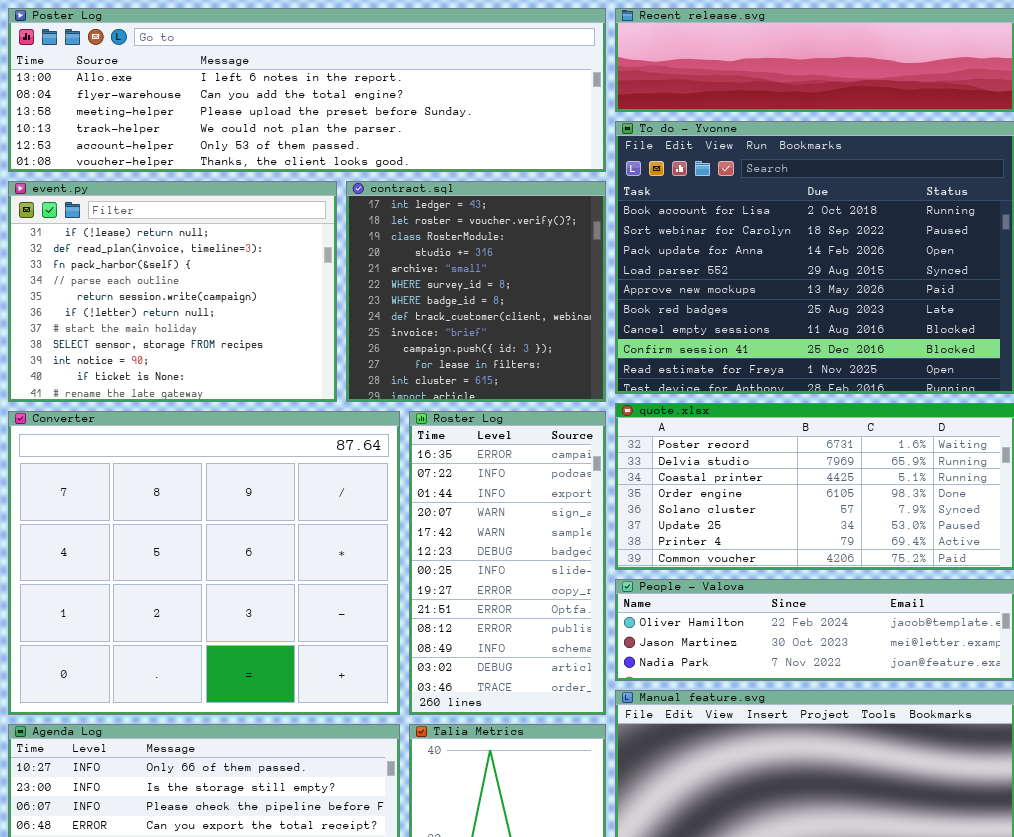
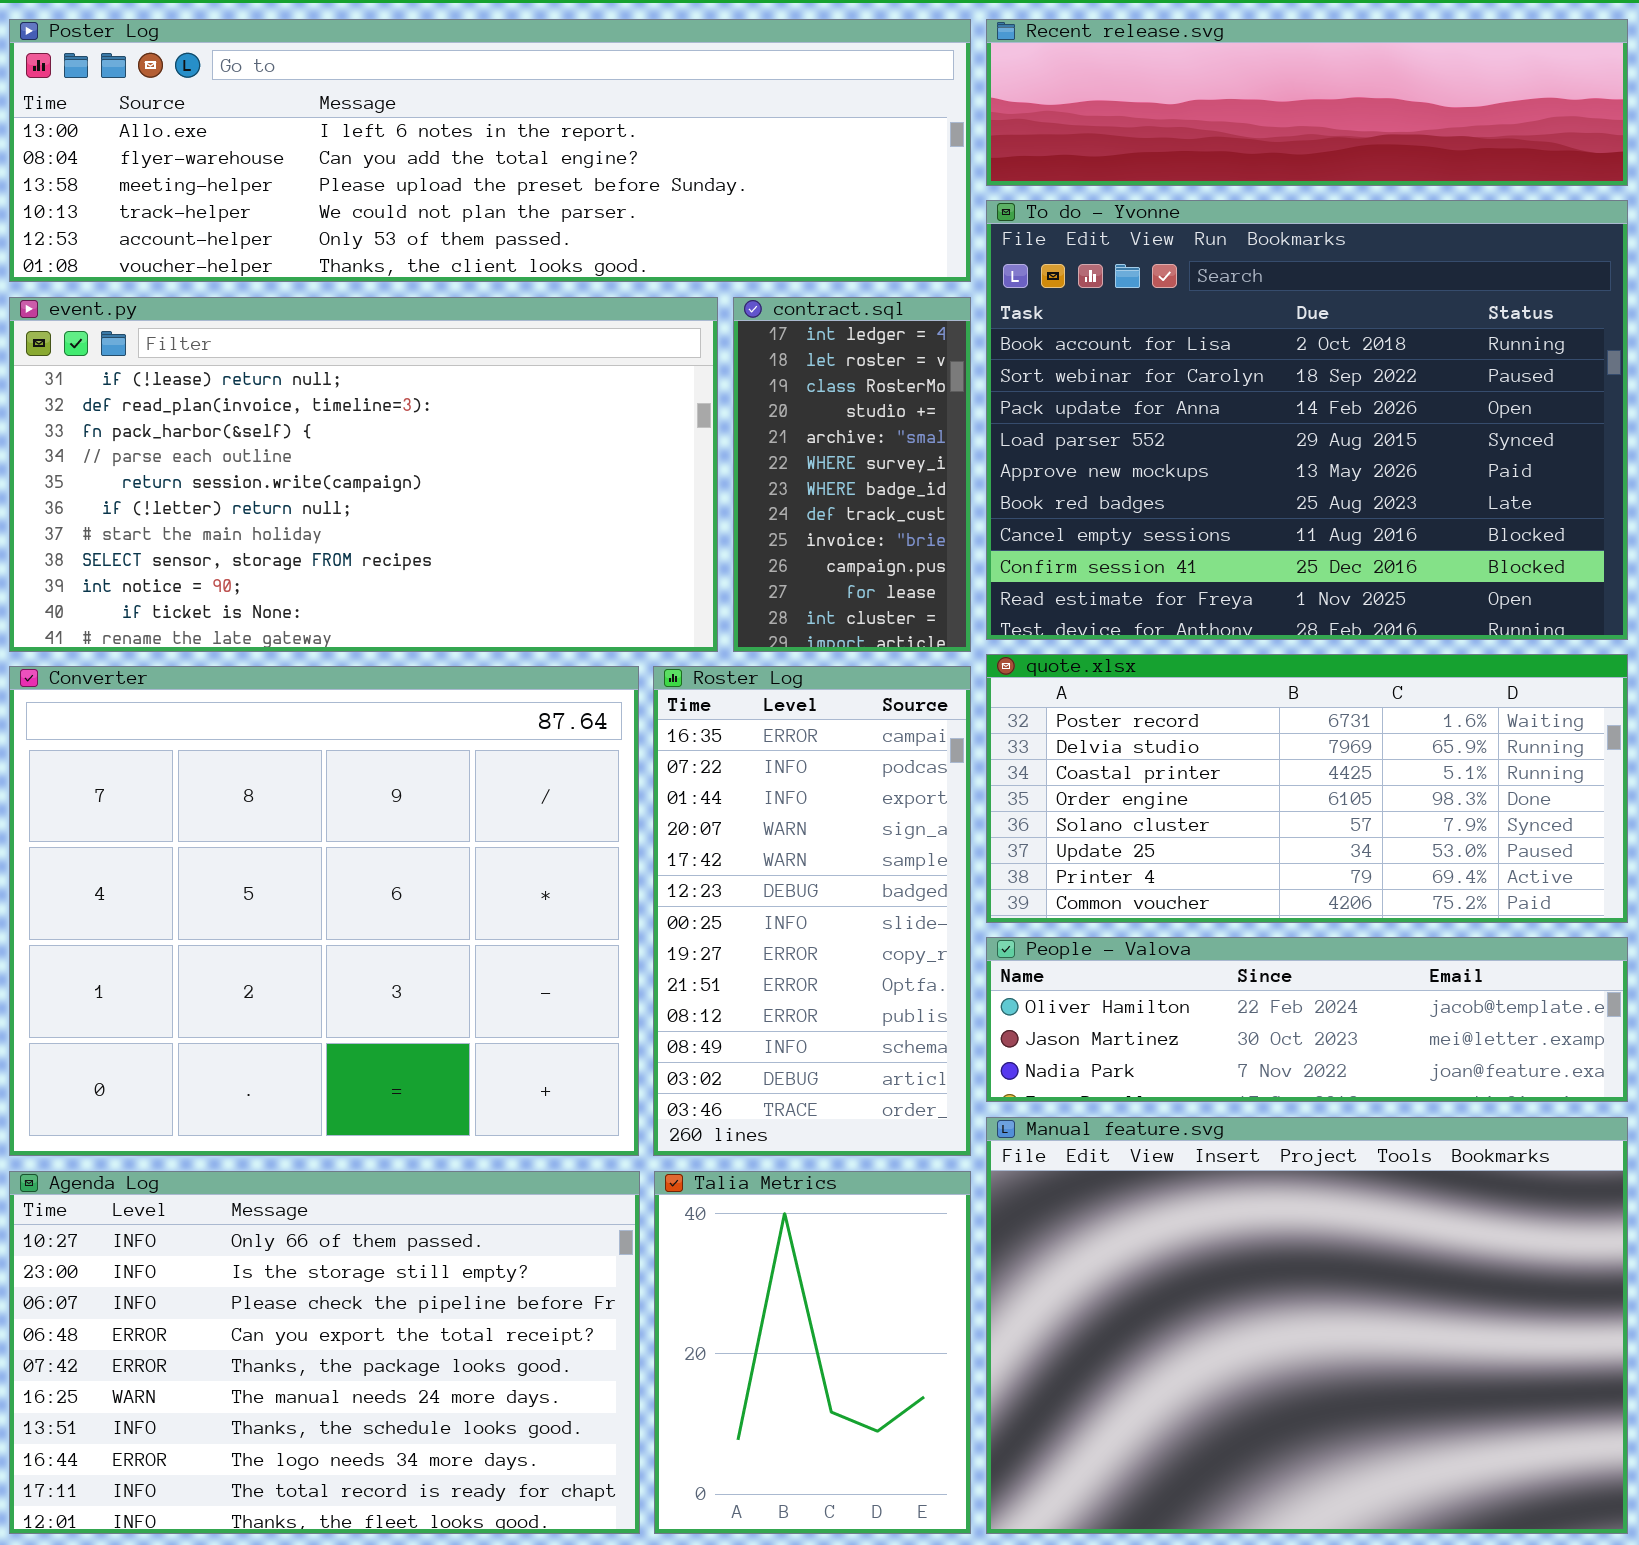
event.py: [8,181,337,402] -> [9,297,718,652], resized
contract.sql: [346,181,606,402] -> [733,297,971,652], resized

